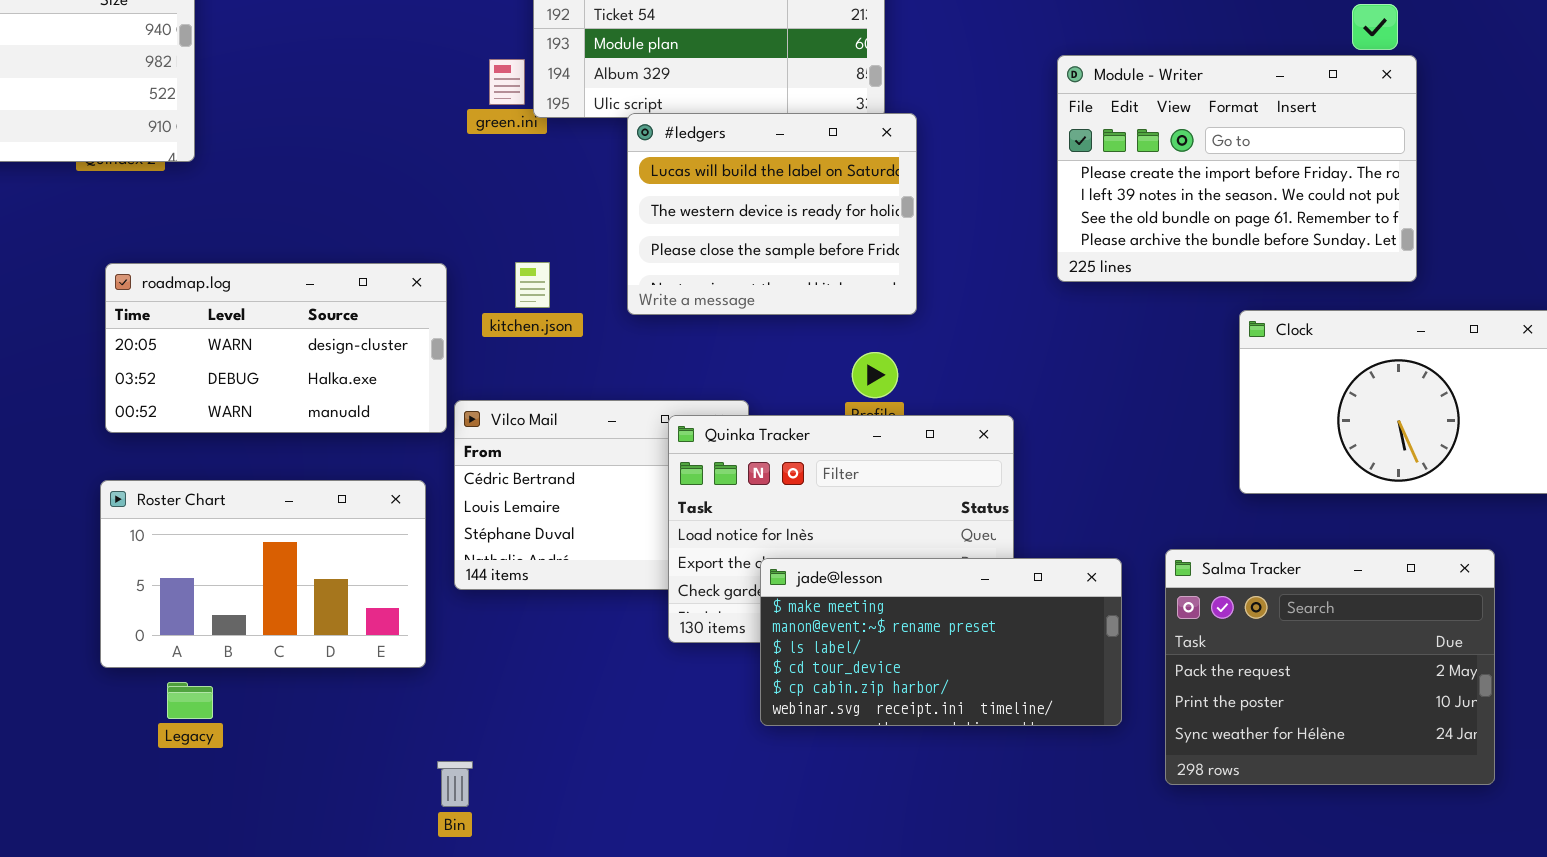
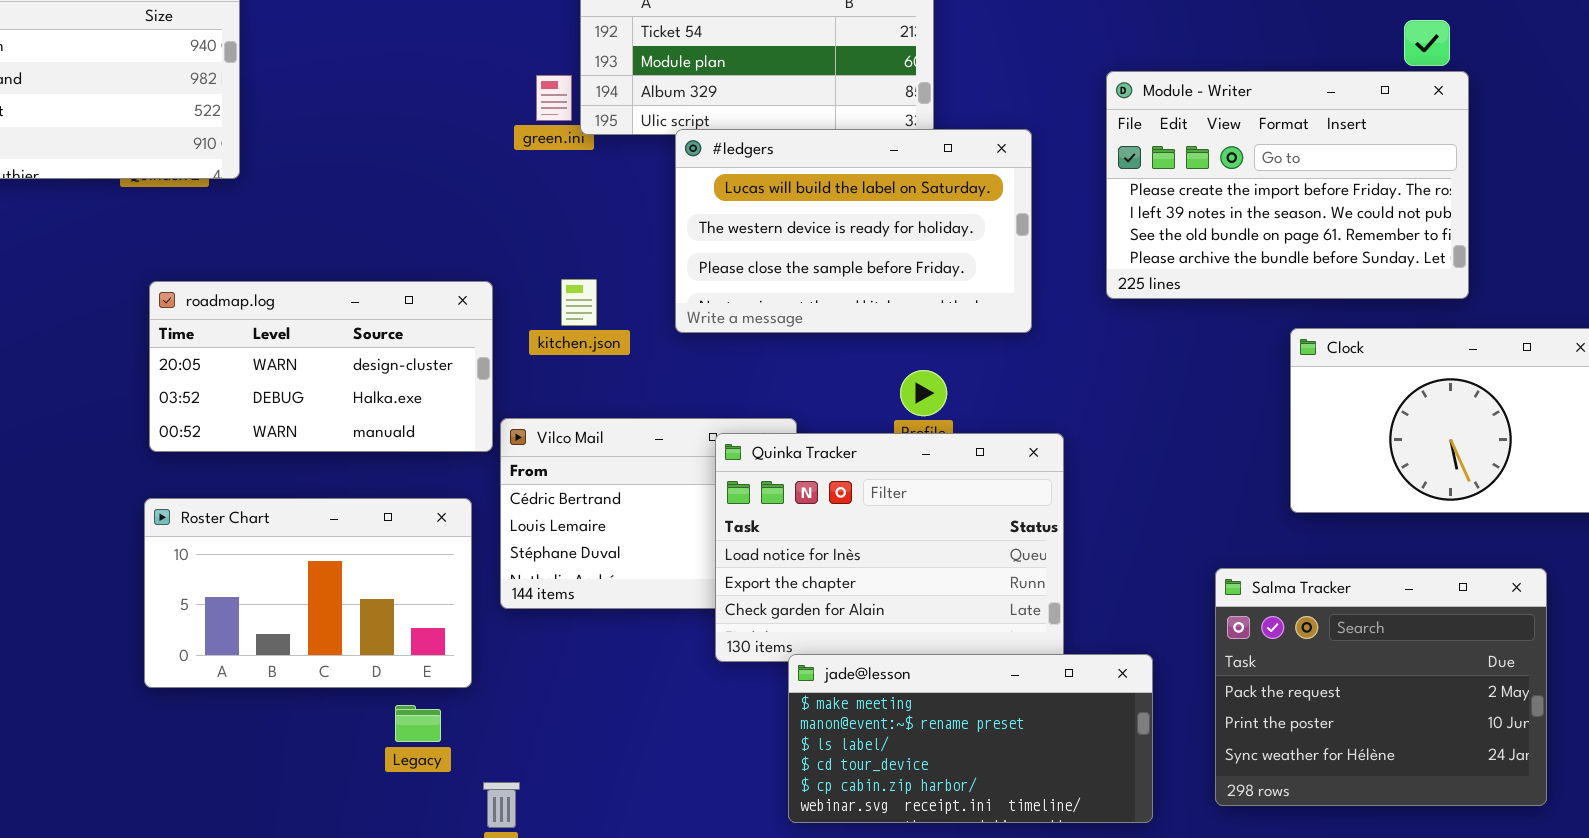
#ledgers: [627,113,917,315] -> [675,129,1032,333], resized
jade@lesson: [760,558,1122,726] -> [788,654,1153,823], moved
Legacy: [167,682,213,719] -> [395,705,441,742], moved

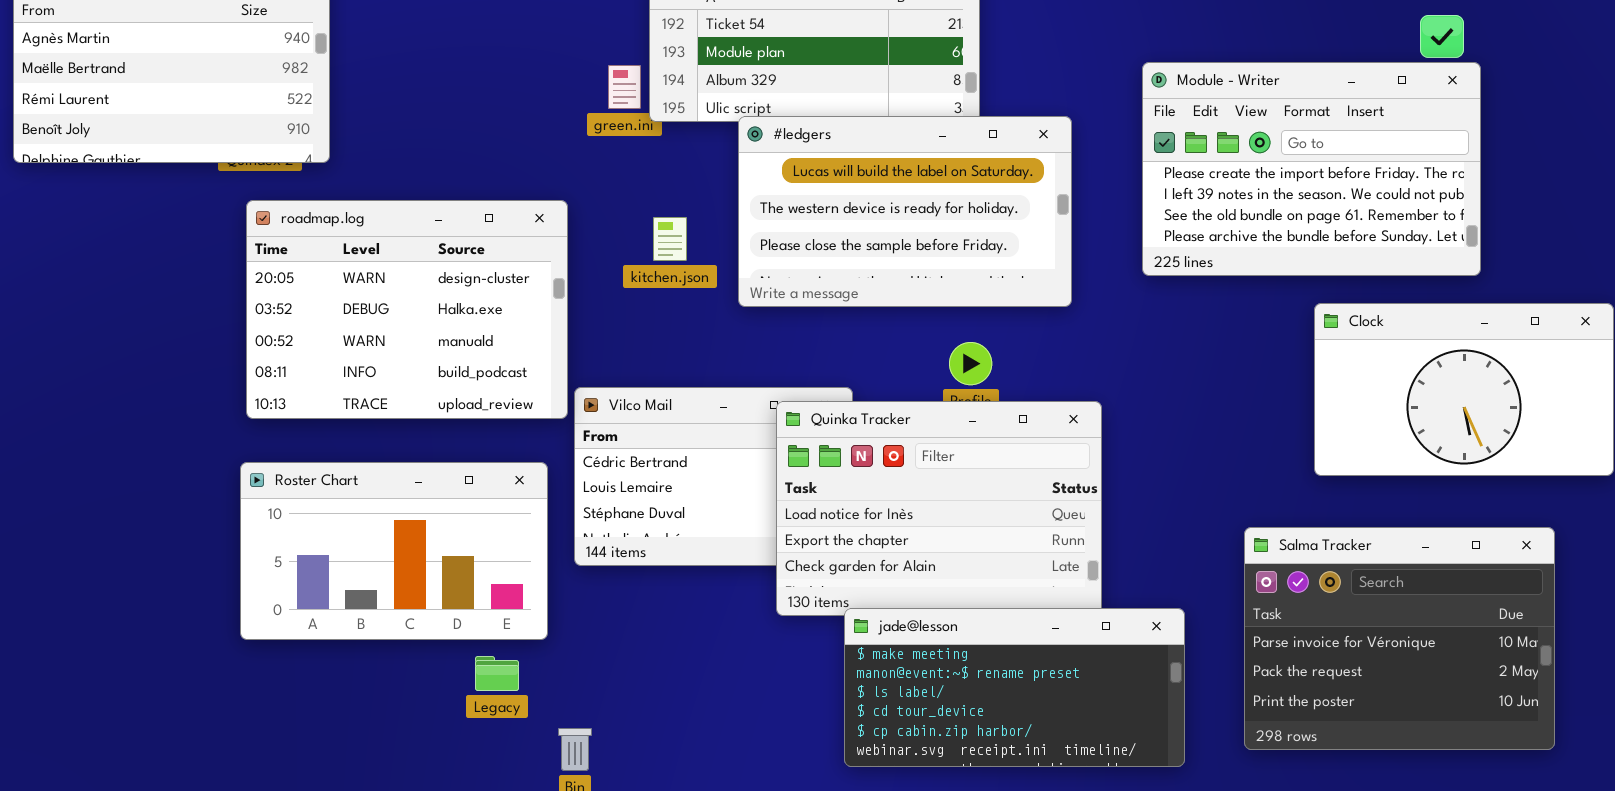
kitchen.json: [561,279,597,326] -> [653,217,687,261], moved
roadmap.log: [149,281,493,452] -> [246,200,568,419], resized
Salma Tracker: [1215,568,1547,806] -> [1244,527,1555,750], scrolled up 1 row

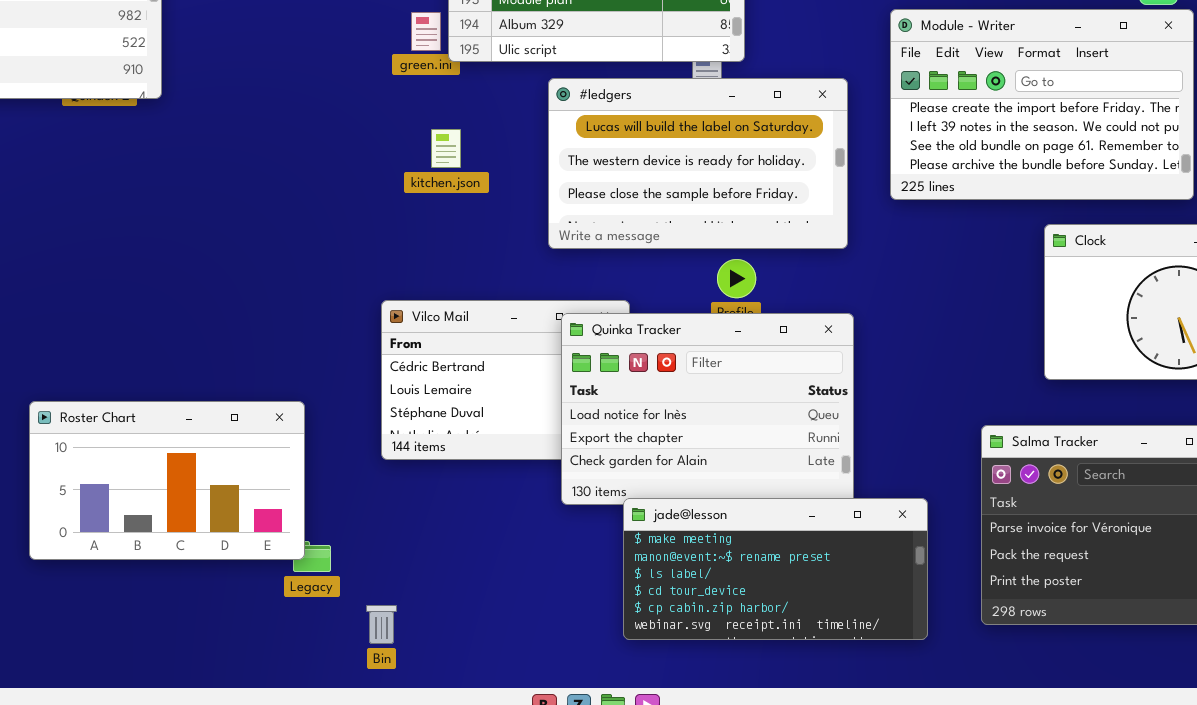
#ledgers: [738,116,1072,307] -> [548,78,848,249], moved
roadmap.log: [246,200,568,419] -> none, closed
kitchen.json: [653,217,687,261] -> [431,129,461,168], moved
Roster Chart: [240,462,548,640] -> [29,401,305,560], moved

